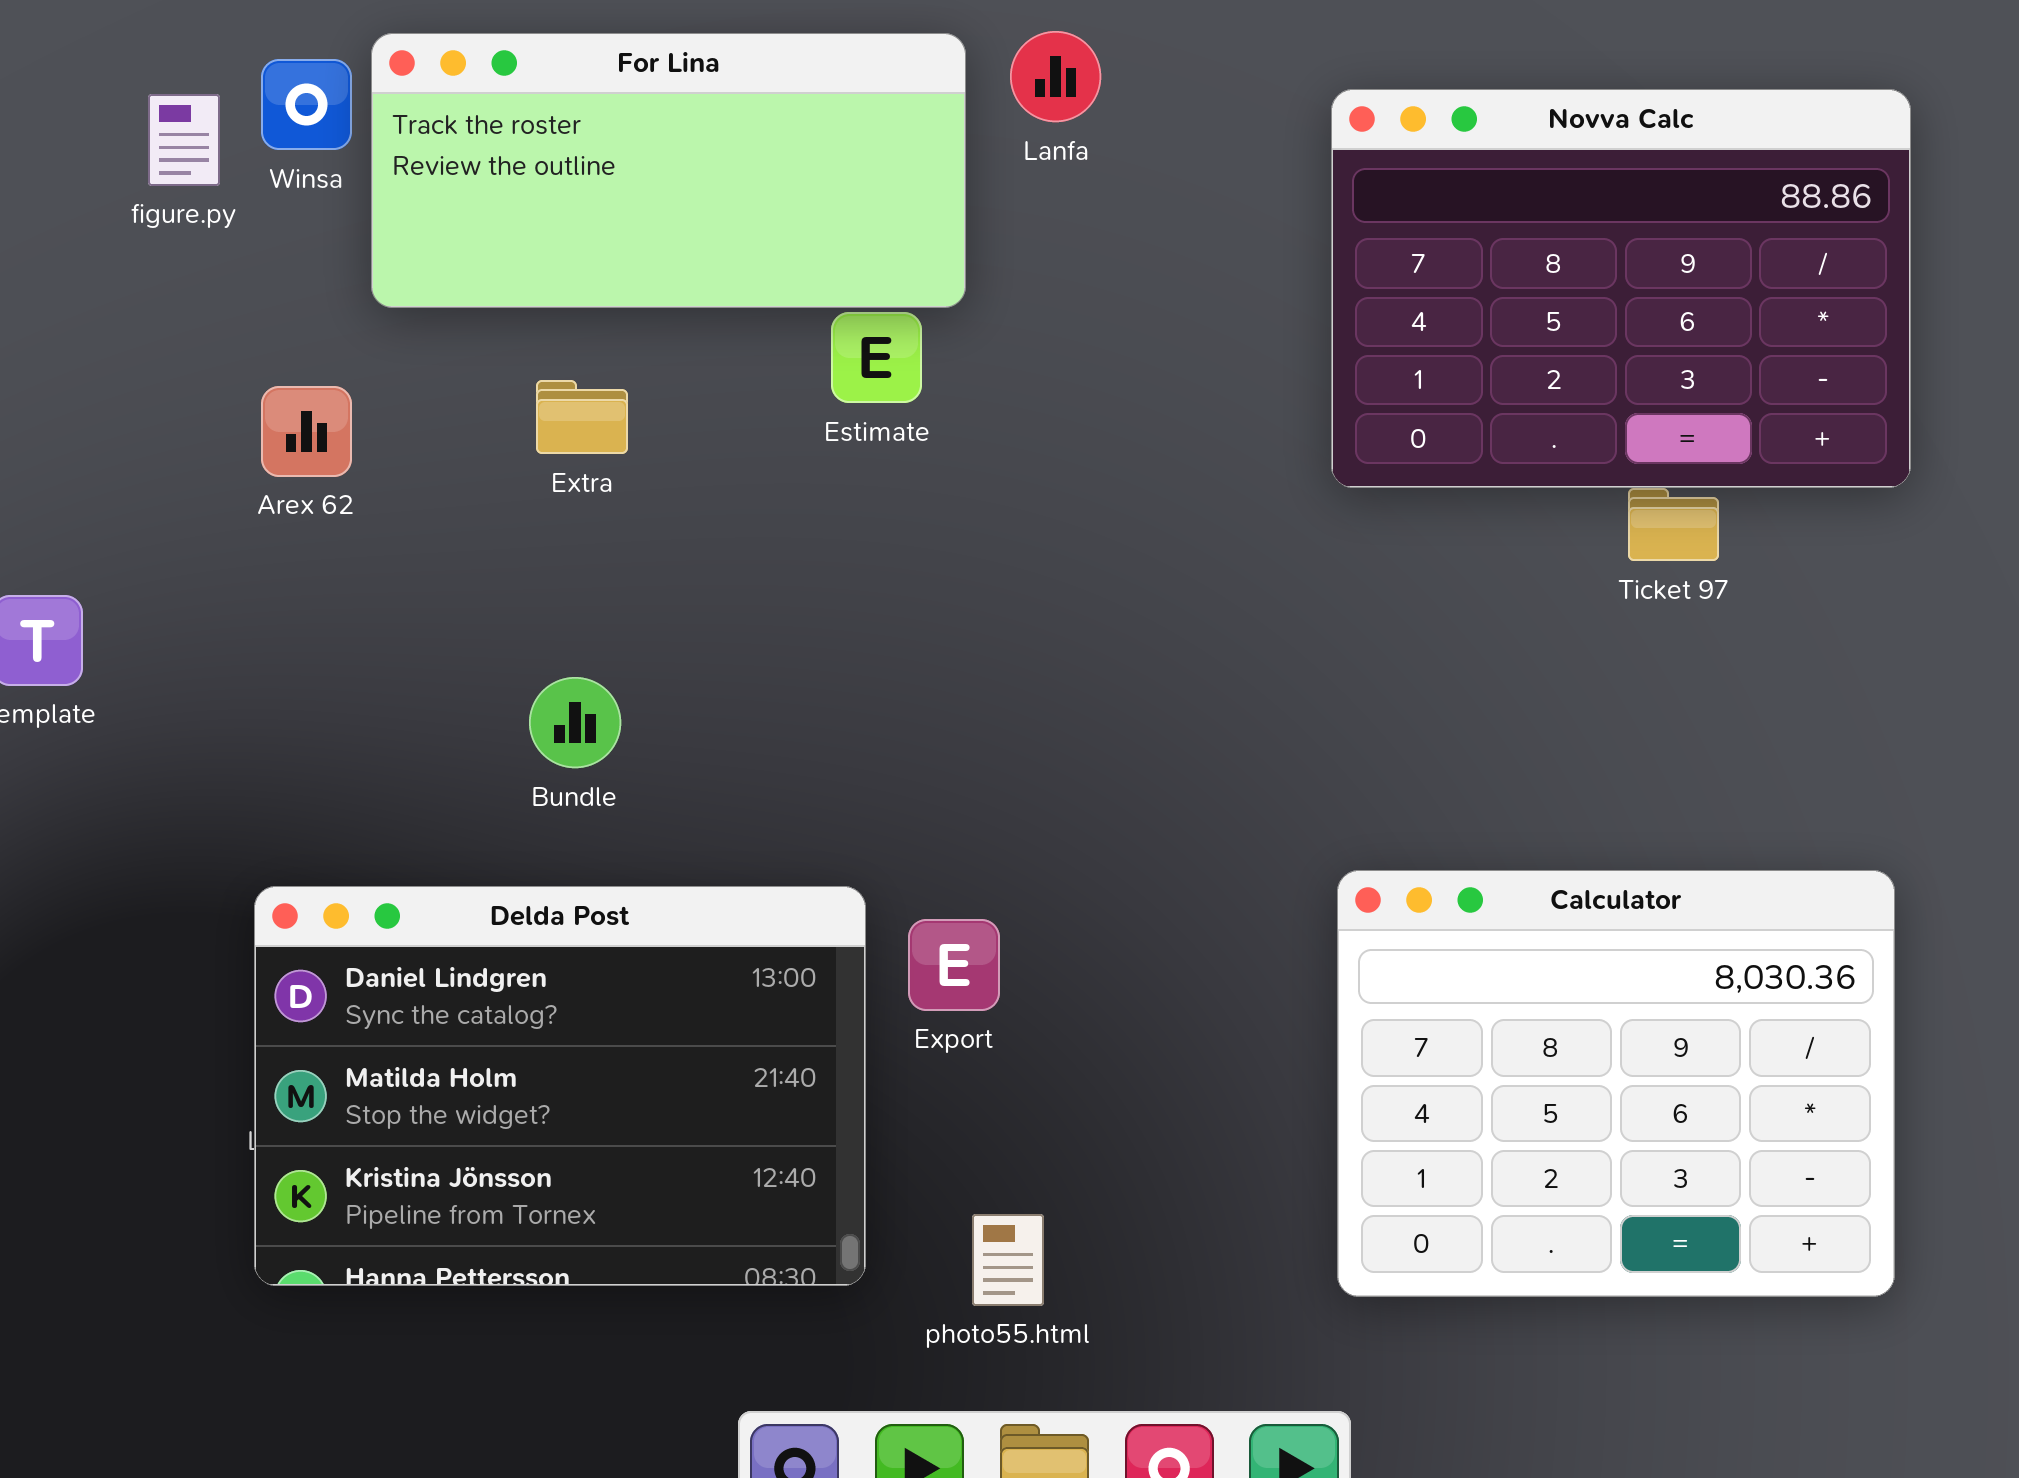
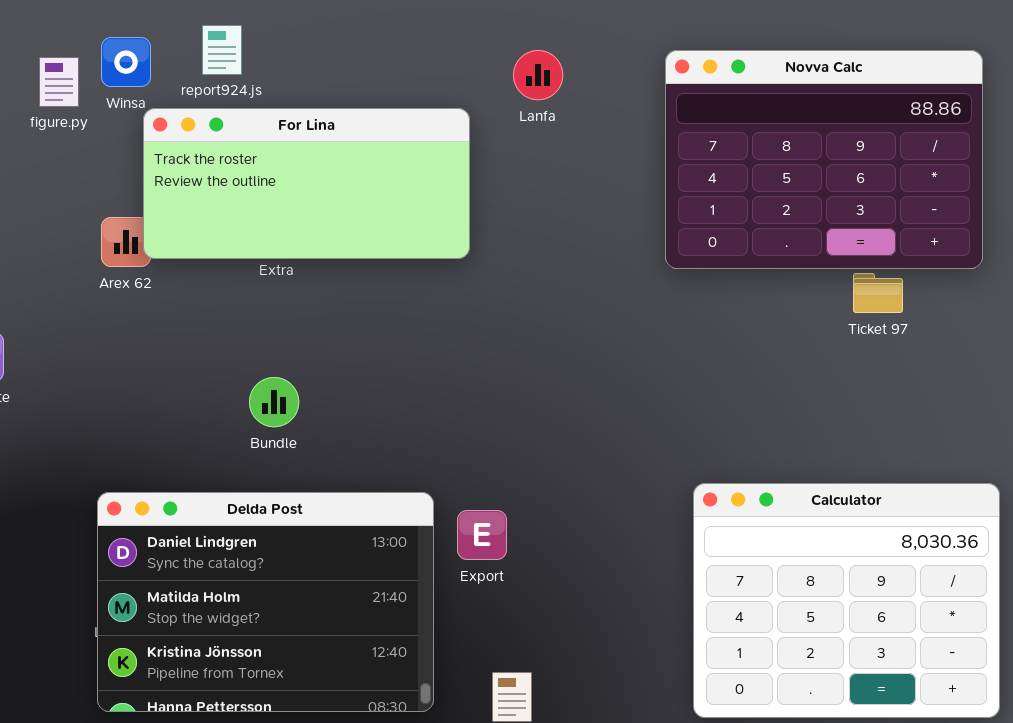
Lanfa: [1010,31,1101,122] -> [513,50,563,100], moved
For Lina: [371,33,966,308] -> [143,108,470,259], moved
Novva Calc: [1331,89,1911,488] -> [665,50,983,269], moved

